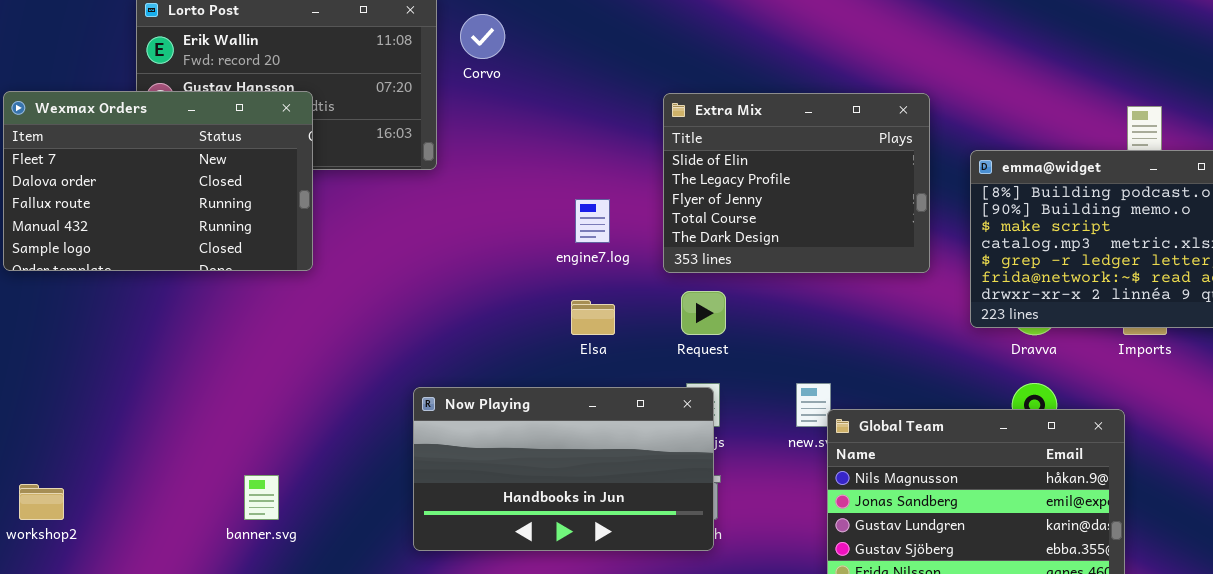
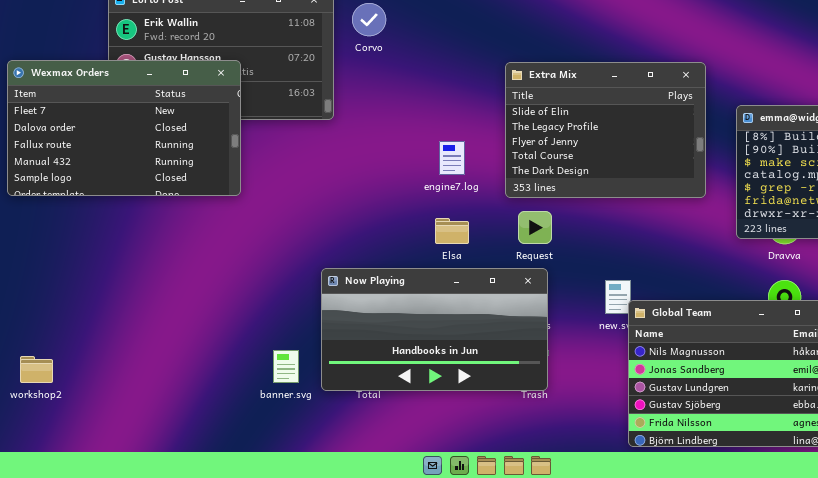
Now Playing: [413,387,714,551] -> [321,268,548,391], moved
banner.svg: [244,475,279,520] -> [273,350,299,383], moved

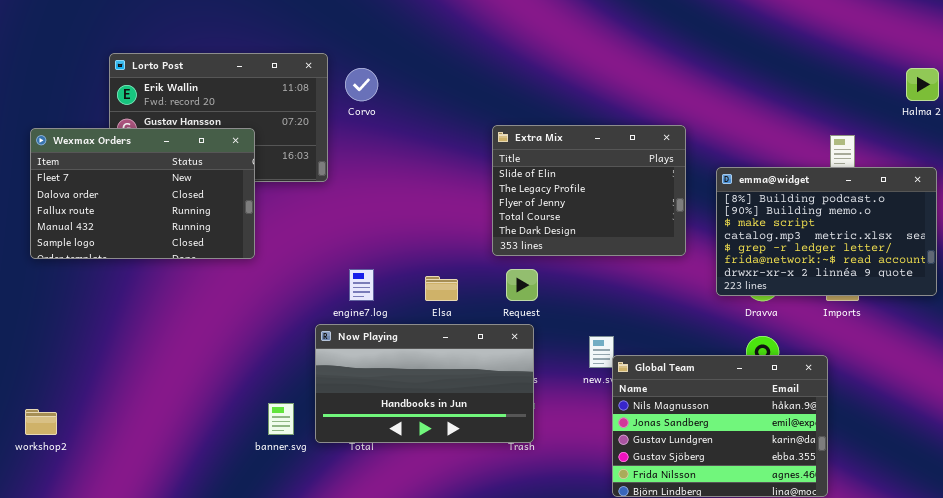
Wexmax Orders: [7,60,241,196] -> [30,128,255,259], moved
engine7.log: [439,141,465,175] -> [349,269,374,301], moved

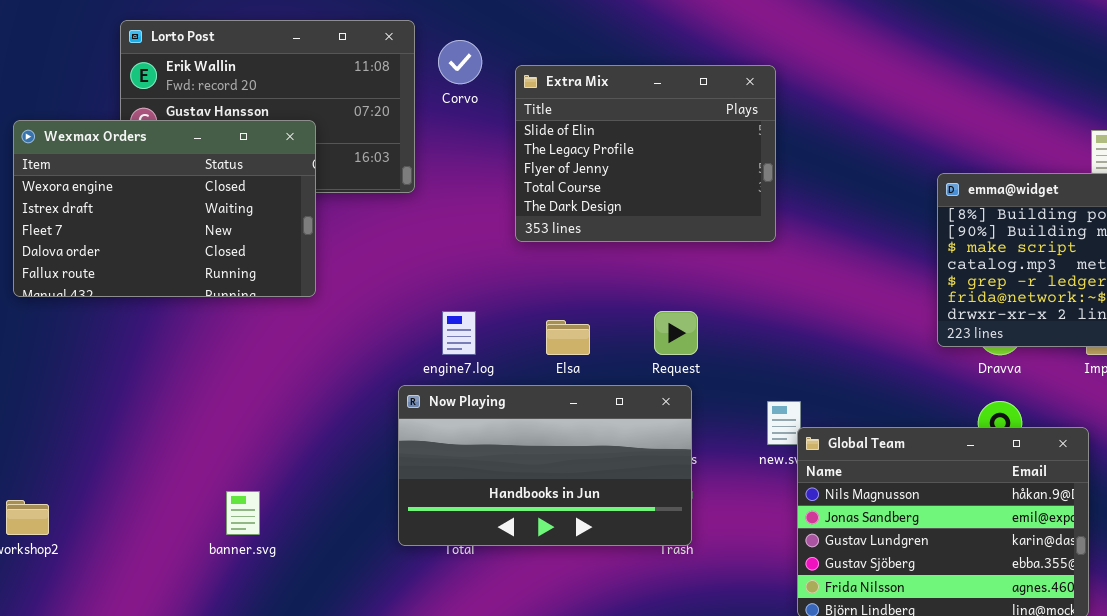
Extra Mix: [492,125,686,256] -> [515,65,776,242], moved
Wexmax Orders: [30,128,255,259] -> [13,120,316,297], scrolled up 2 rows
banner.svg: [268,403,294,435] -> [226,491,260,535], moved

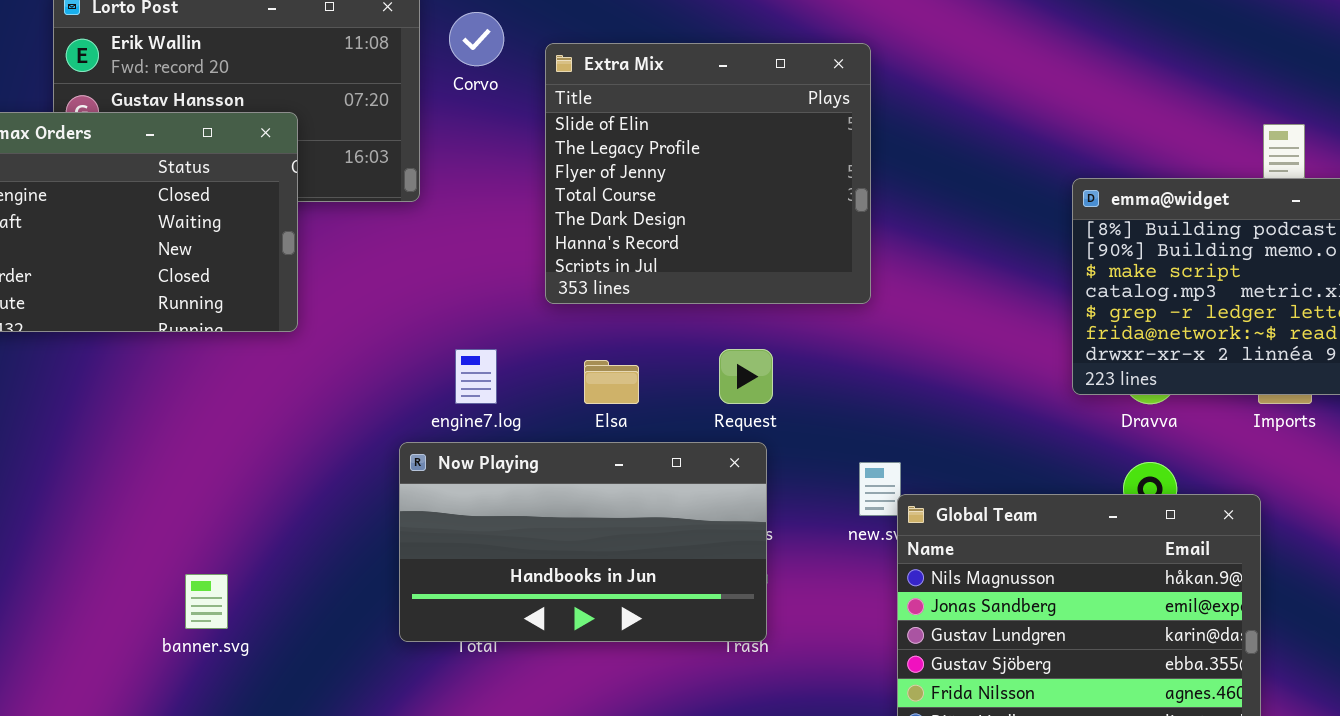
Extra Mix: [515,65,776,242] -> [545,43,871,304], resized

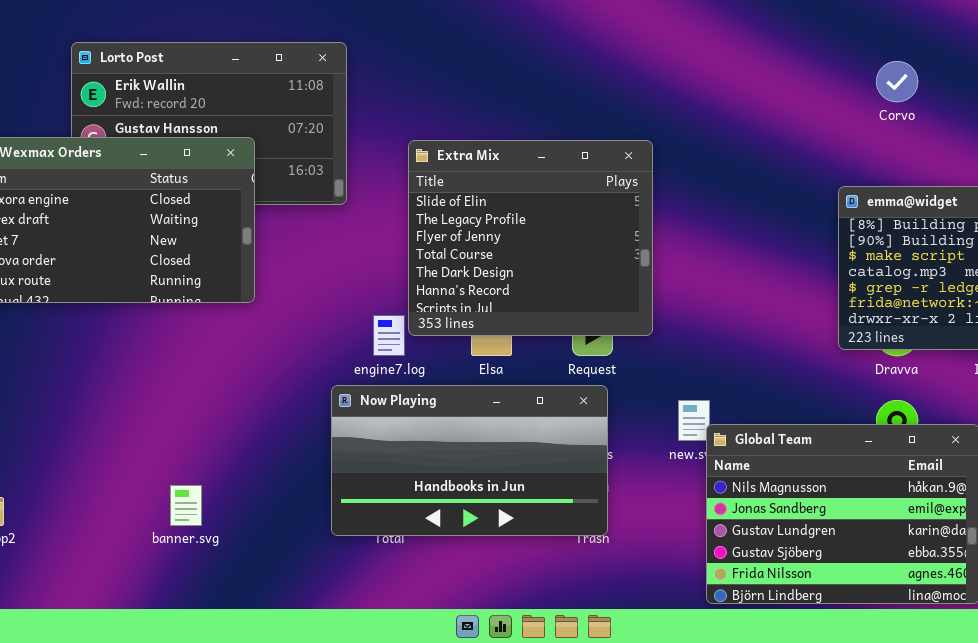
Corvo: [449,12,504,66] -> [876,61,918,102], moved
Extra Mix: [545,43,871,304] -> [408,140,653,336], moved

